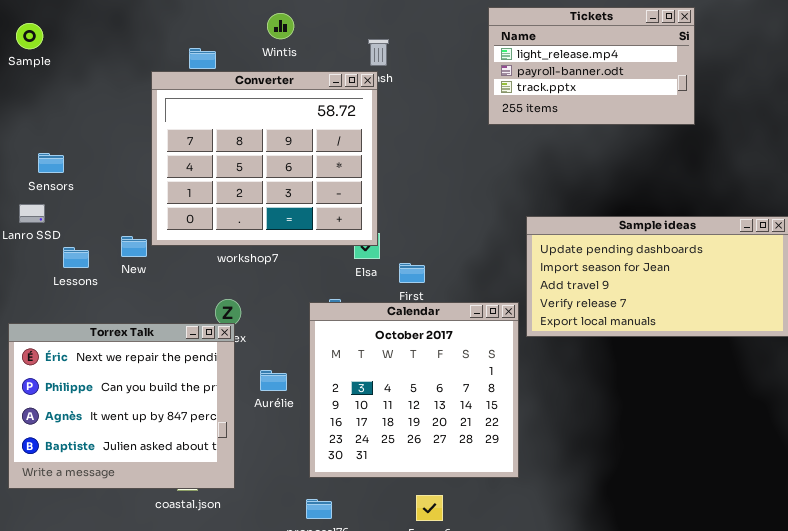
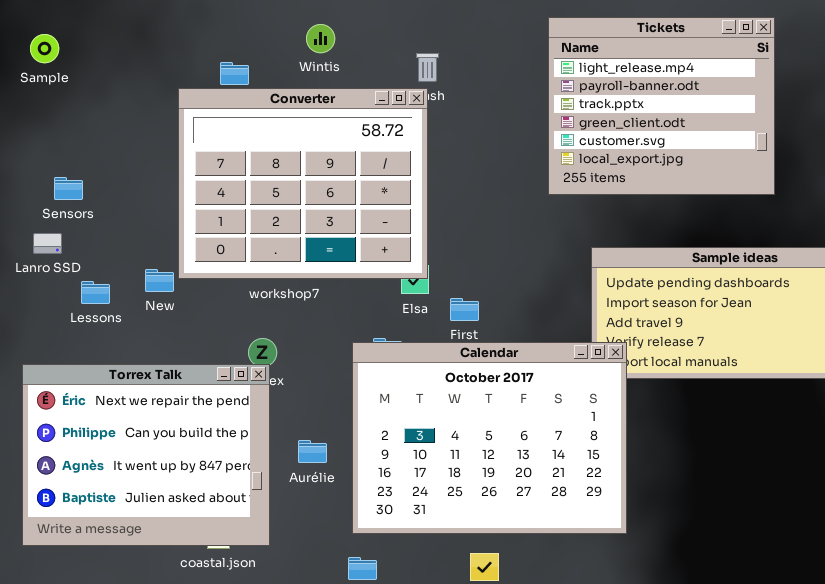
Tickets: [488,7,695,125] -> [548,17,775,195], resized
Calendar: [309,302,519,478] -> [352,342,627,534], resized
Aurélie: [260,370,287,391] -> [298,440,327,463], moved

